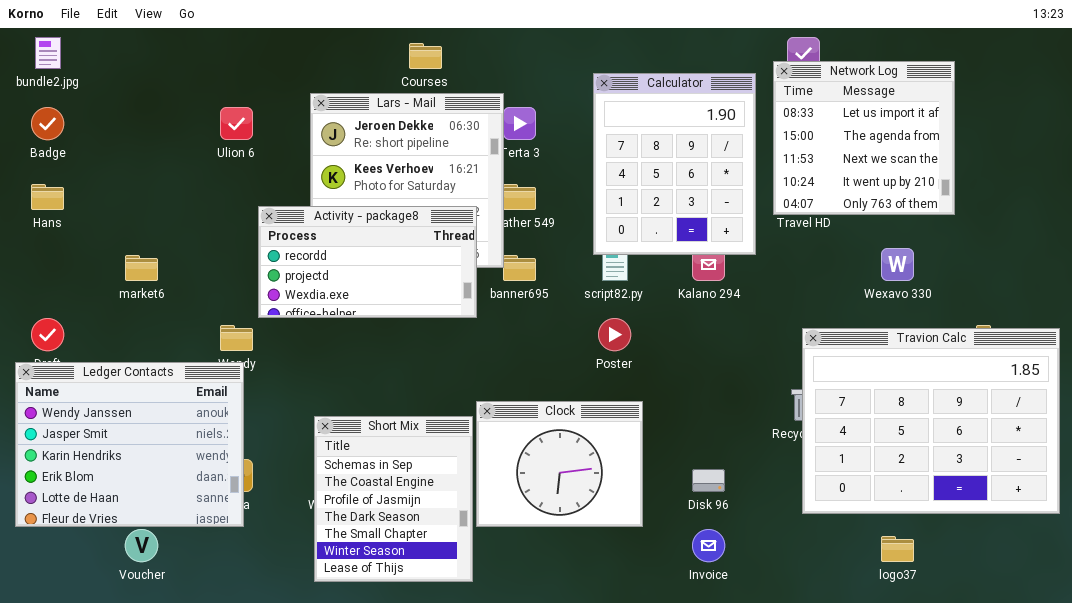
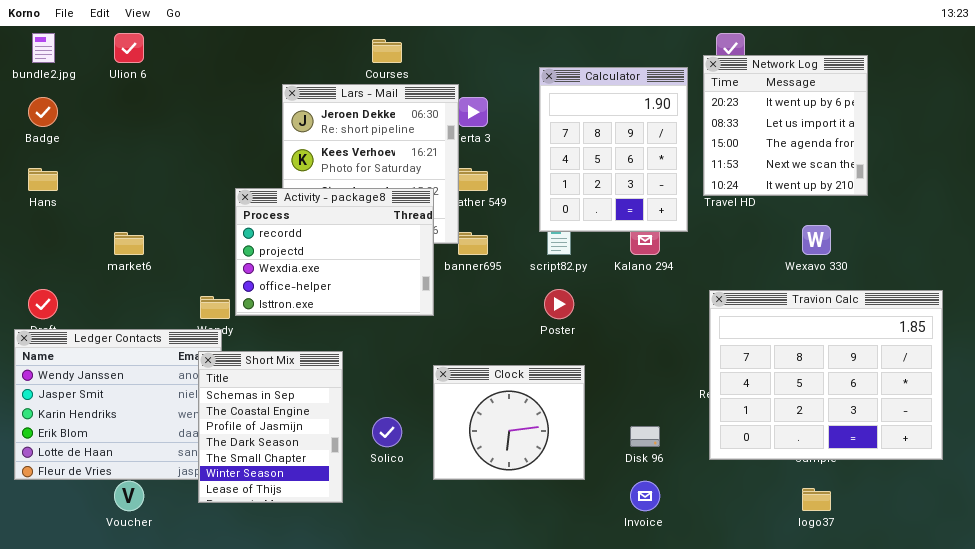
Network Log: [773,61,955,215] -> [703,55,868,196], scrolled up 1 row
Ulion 6: [220,107,253,140] -> [114,33,144,63], moved
Activity - package8: [258,206,477,318] -> [235,188,434,316], resized
Travion Calc: [802,328,1060,514] -> [709,290,943,460], moved
Short Mix: [314,416,473,582] -> [198,351,343,503], moved

